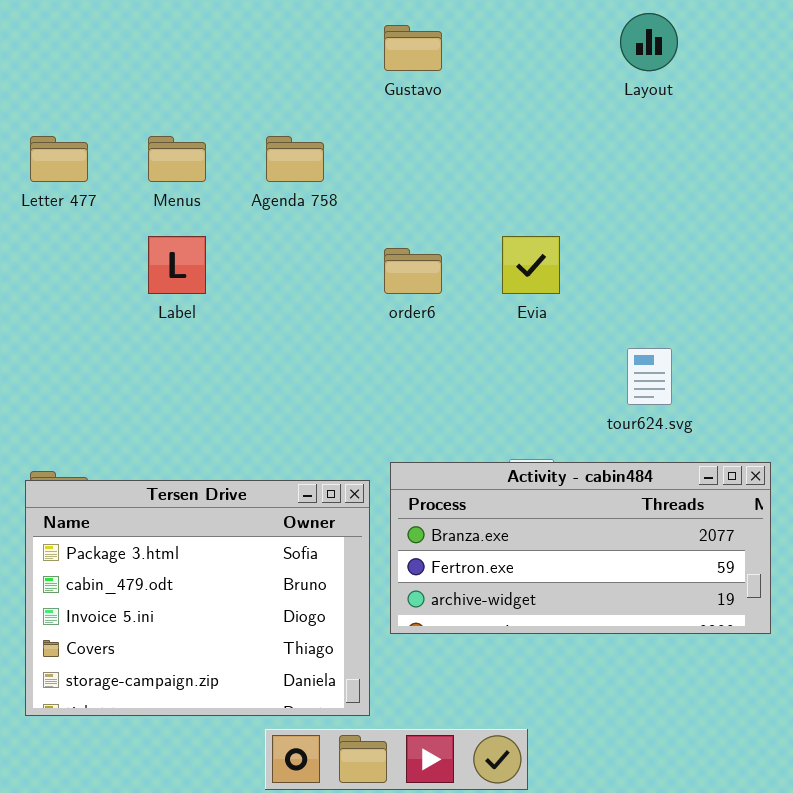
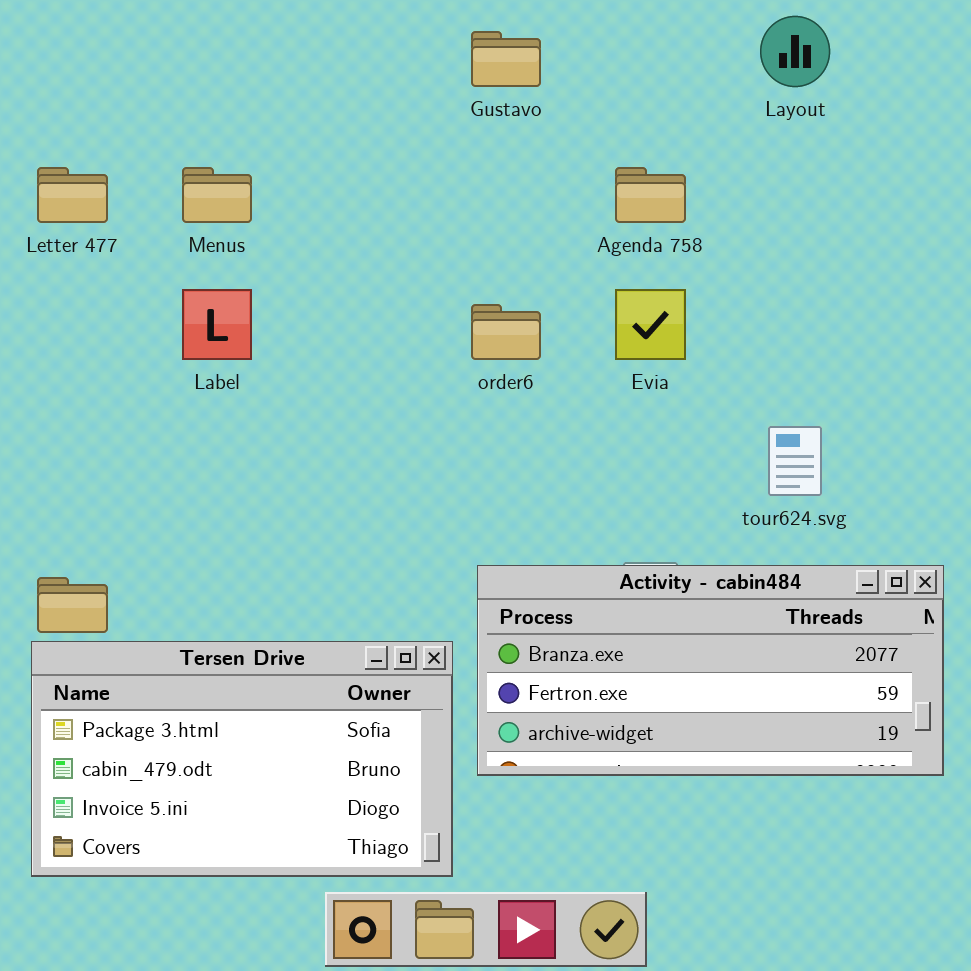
Agenda 758: [266,136,324,182] -> [615,167,686,223], moved
Tersen Drive: [25,480,370,716] -> [31,641,453,877], resized

